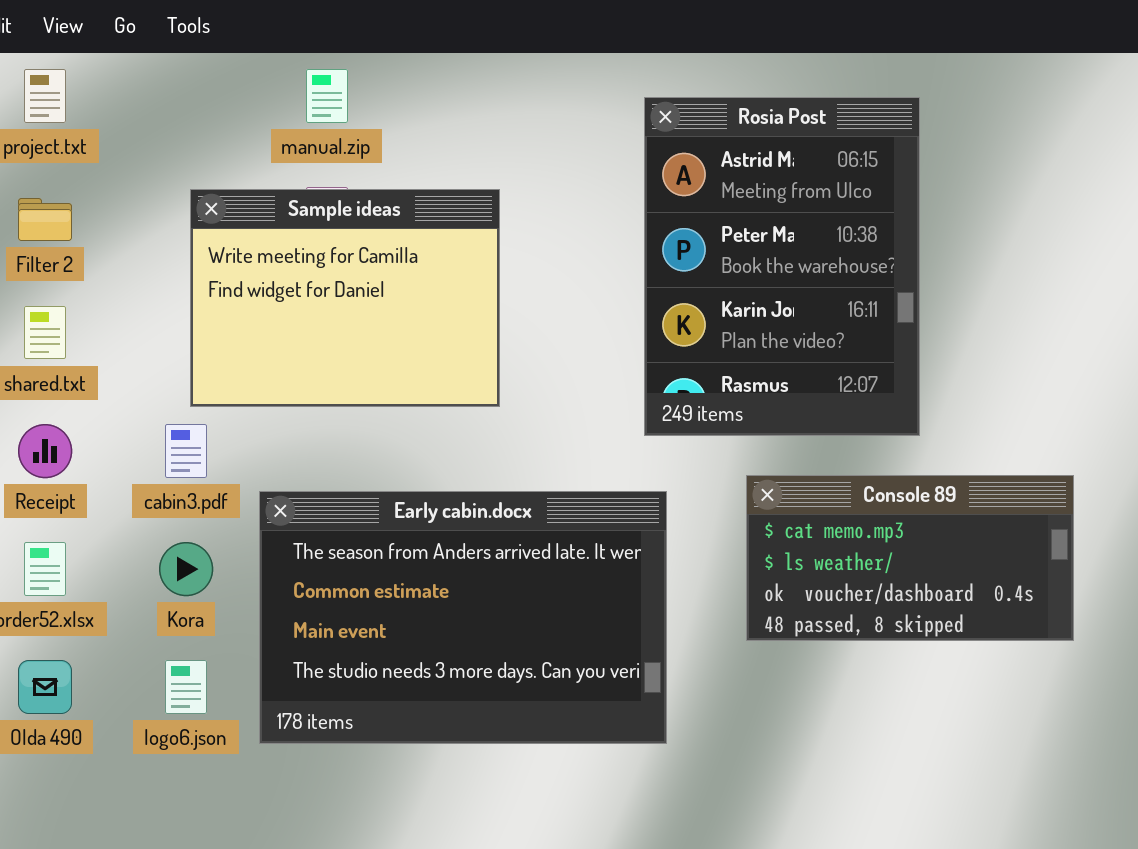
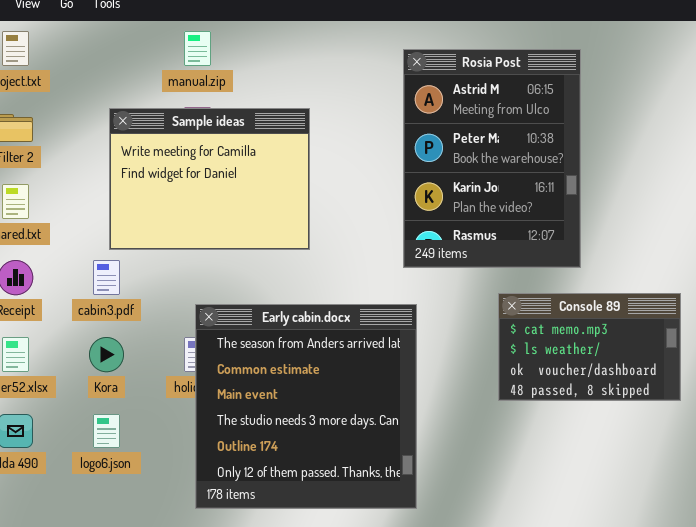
Console 89: [746,475,1074,641] -> [498,293,681,401], resized
Early cabin.docx: [259,491,667,744] -> [195,304,417,509], resized

